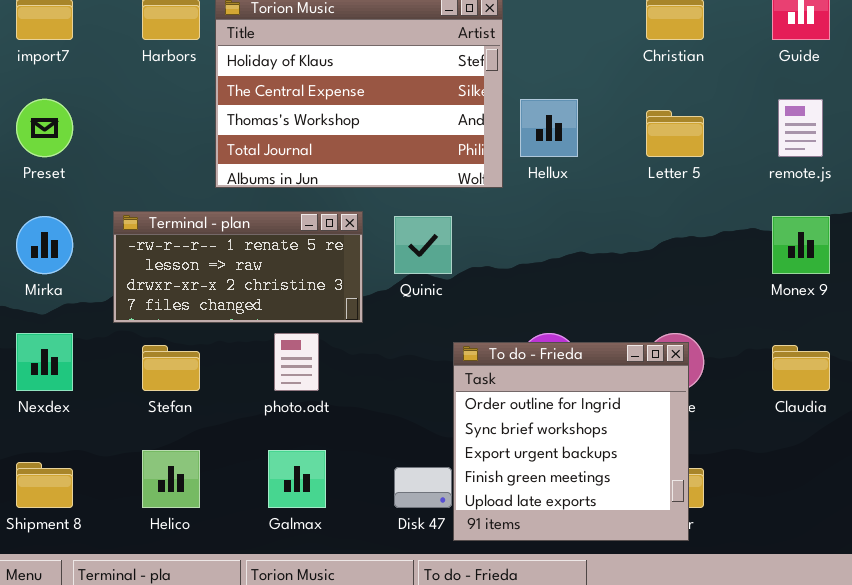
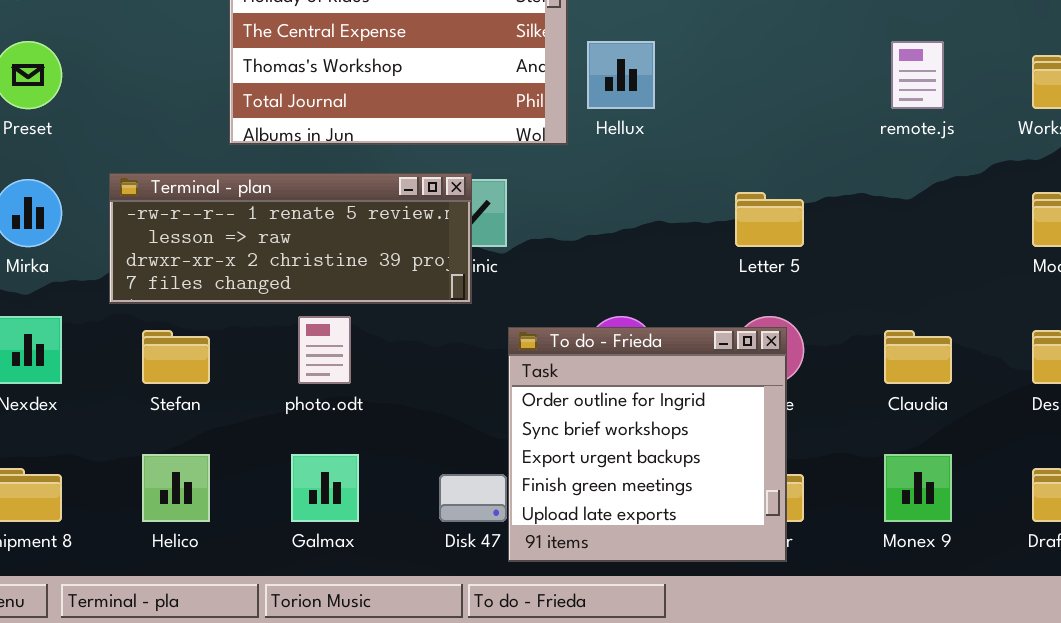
Letter 5: [646,110,704,157] -> [735,192,804,247], moved
Terminal - plan: [113,211,363,323] -> [109,173,472,304], resized
Monex 9: [772,216,830,274] -> [884,454,952,522], moved

